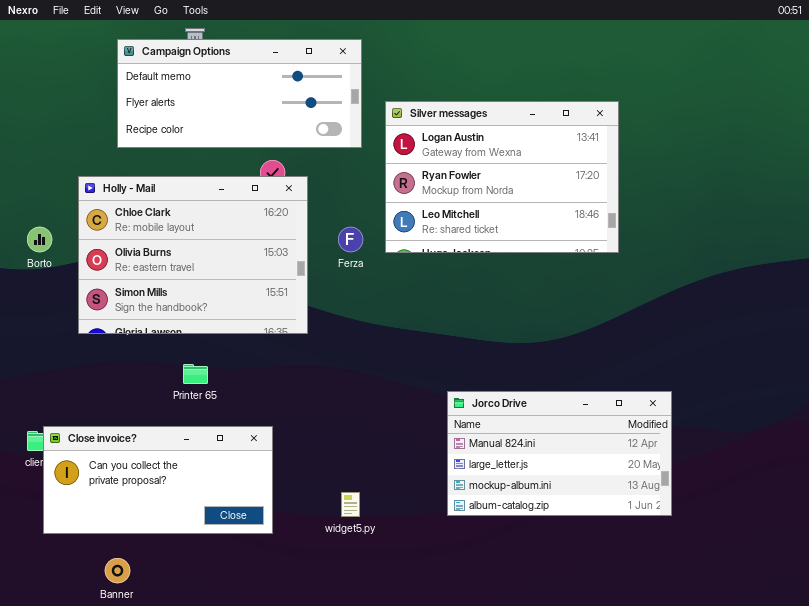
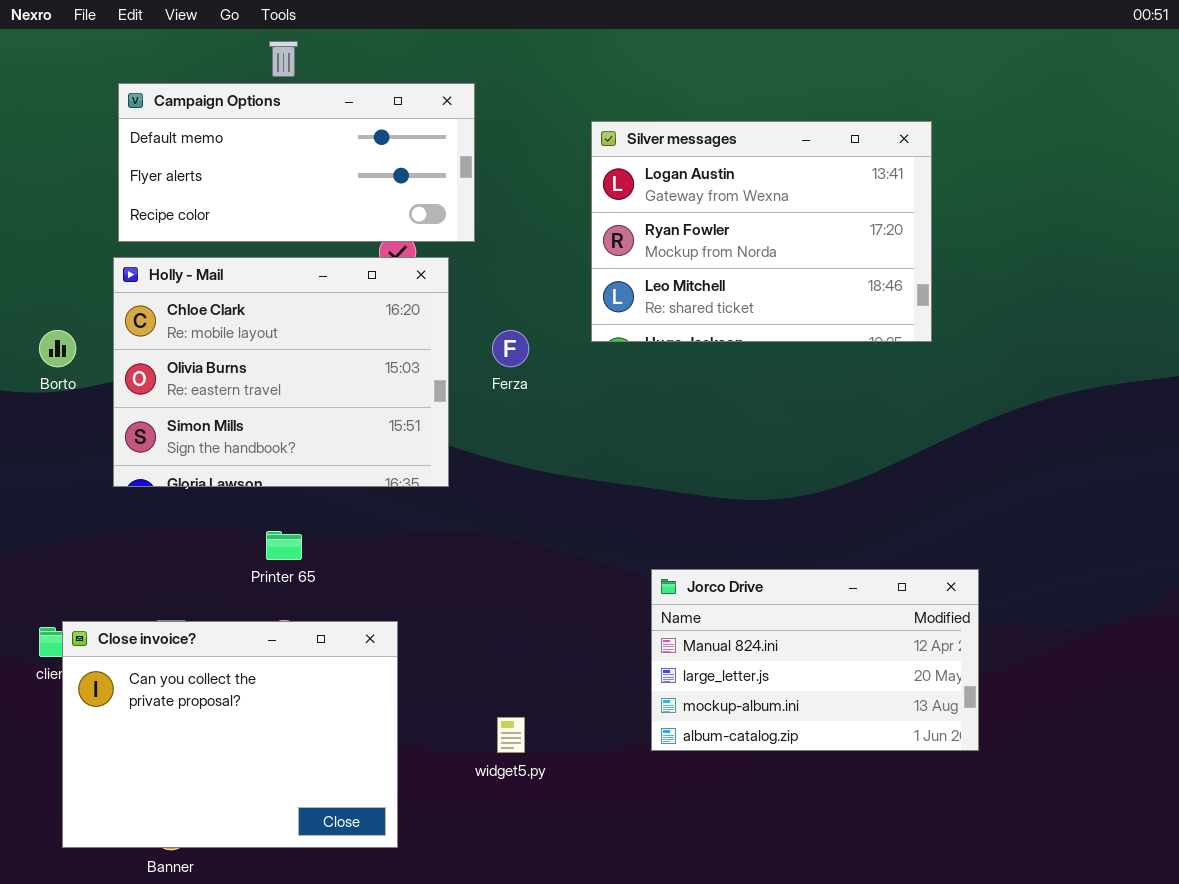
Campaign Options: [117,39,362,148] -> [118,83,475,242], moved
Silver messages: [385,101,619,253] -> [591,121,932,342], moved
Close invoice?: [43,426,273,534] -> [62,621,398,848], resized

